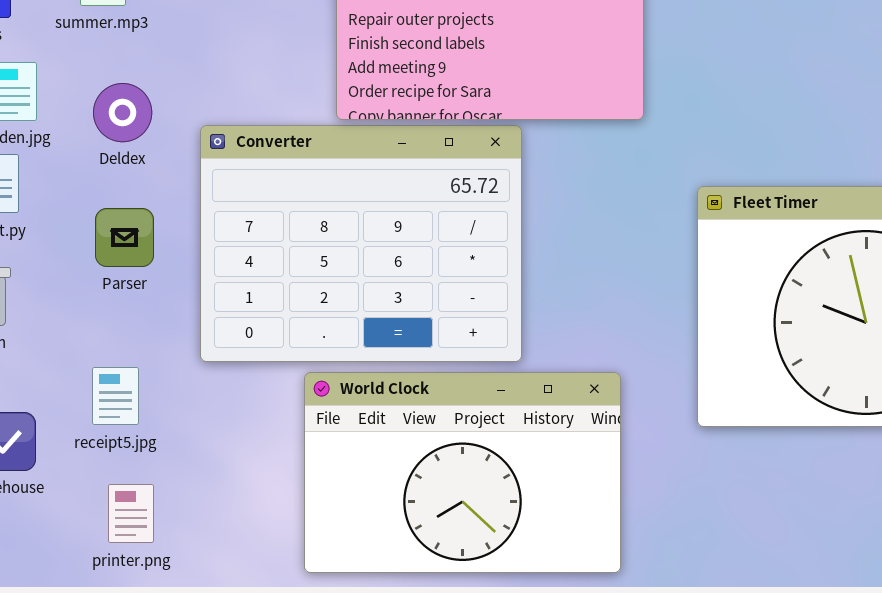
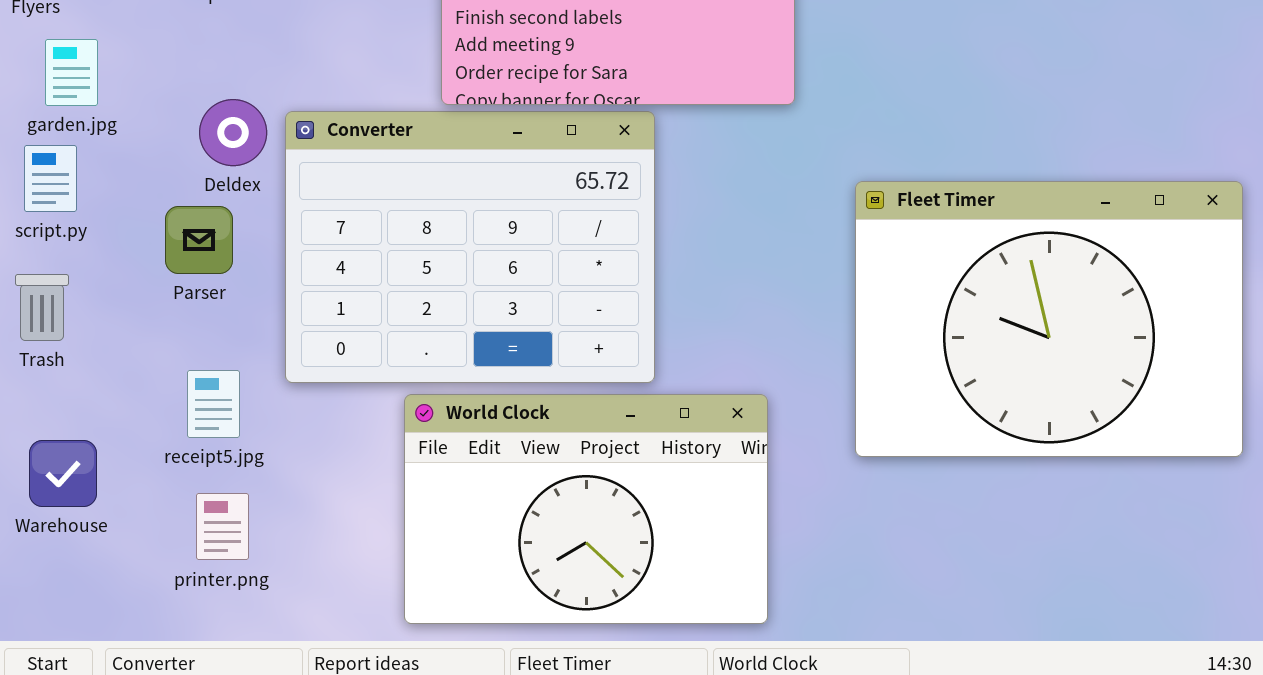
Deldex: [93,83,152,142] -> [199,99,267,166], moved
receipt5.jpg: [92,367,139,425] -> [187,370,240,438], moved
printer.png: [108,484,154,543] -> [196,493,249,560], moved

